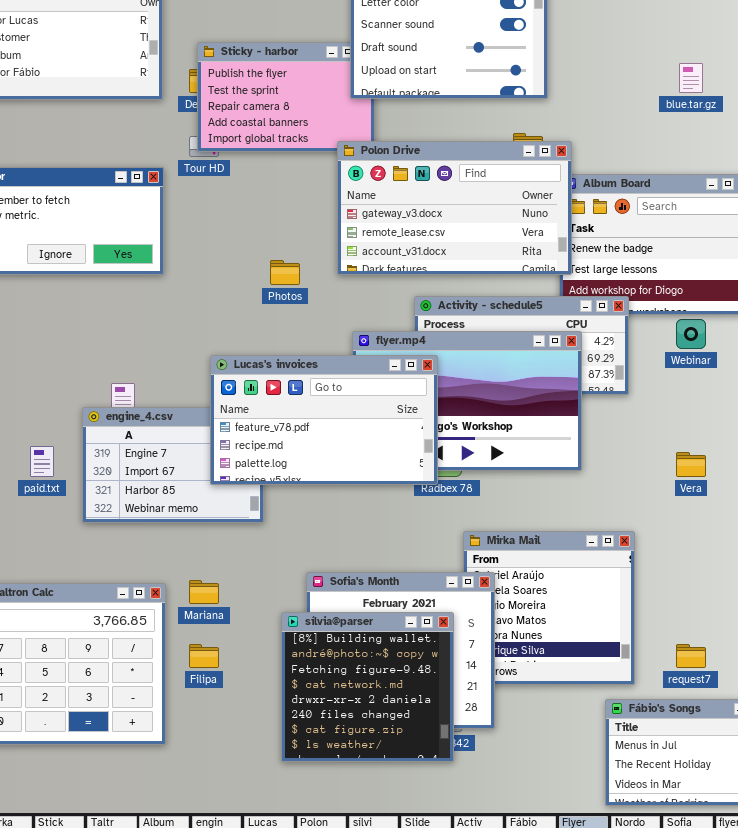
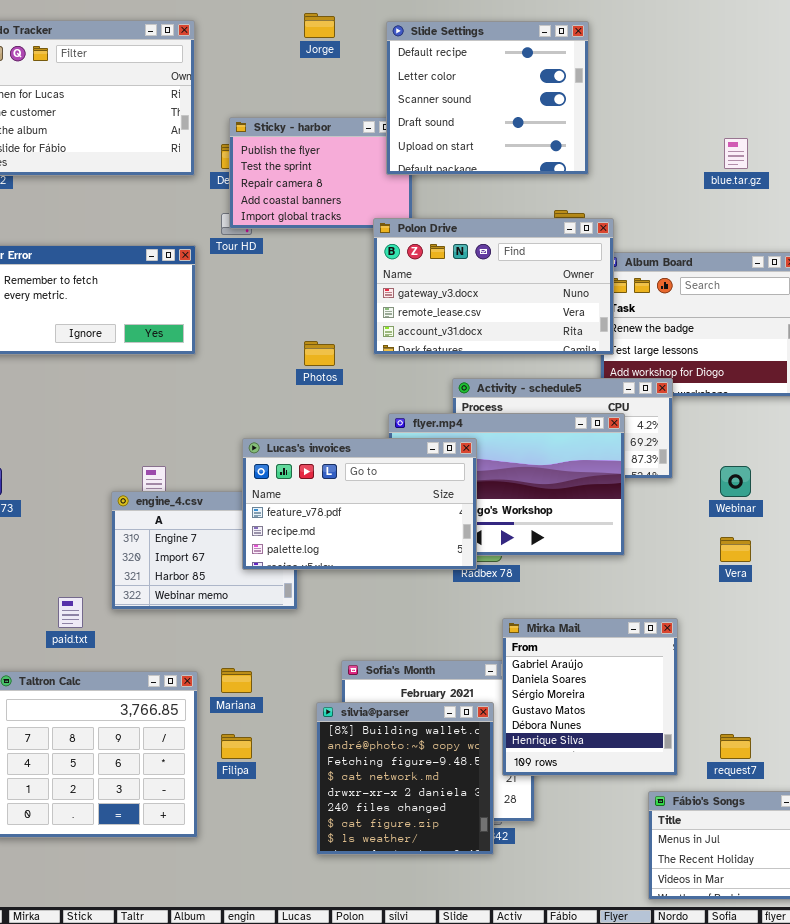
Webinar: [676,319,706,349] -> [720,466,751,497], moved
paid.txt: [30,446,54,477] -> [58,597,83,628], moved
Mirka Mail: [463,531,635,685] -> [502,618,678,776], raised

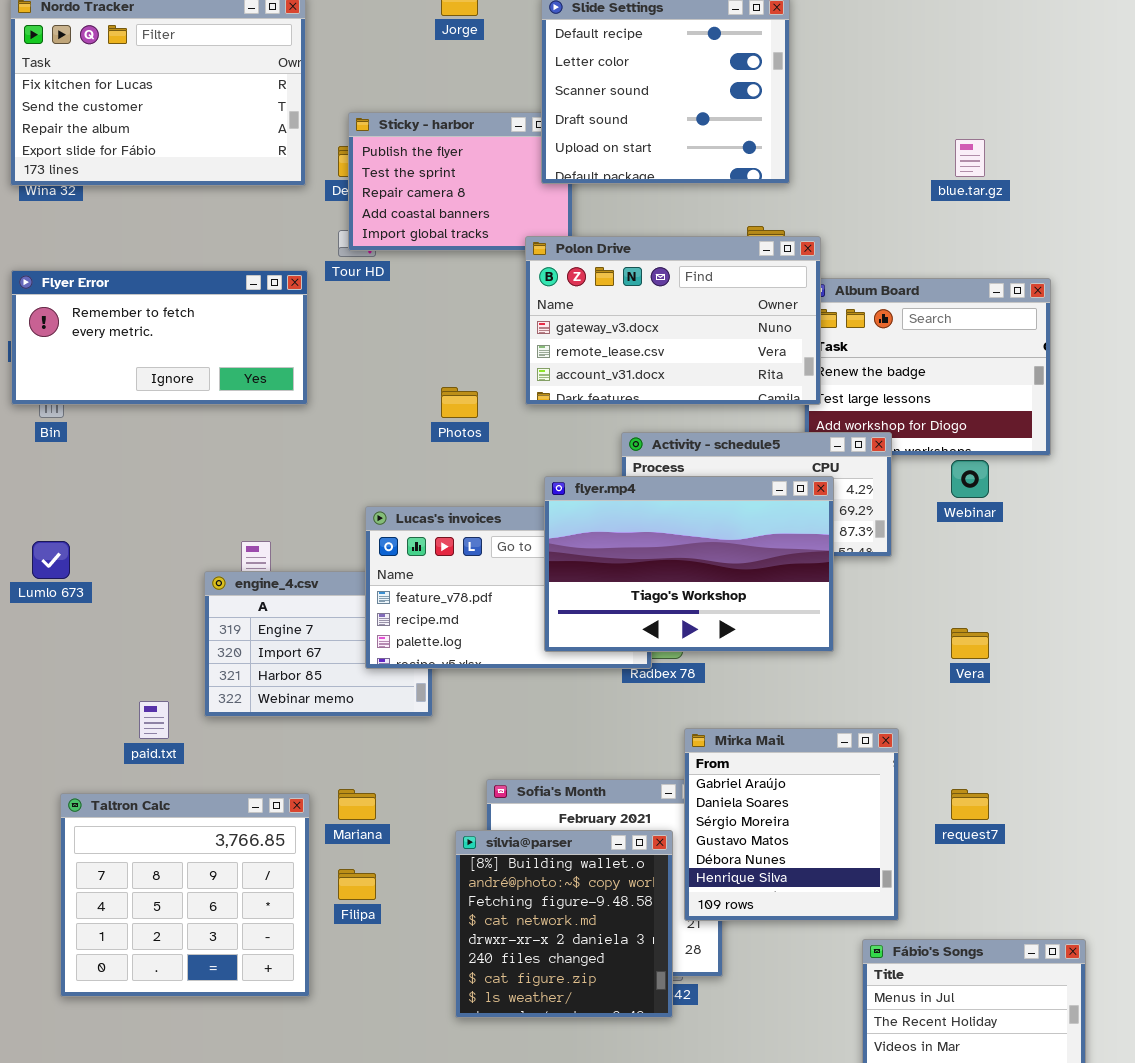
flyer.mp4: [388,413,625,556] -> [544,476,834,652], raised
Webinar: [720,466,751,497] -> [951,460,989,498], moved
request7: [720,734,751,759] -> [951,789,989,820], moved

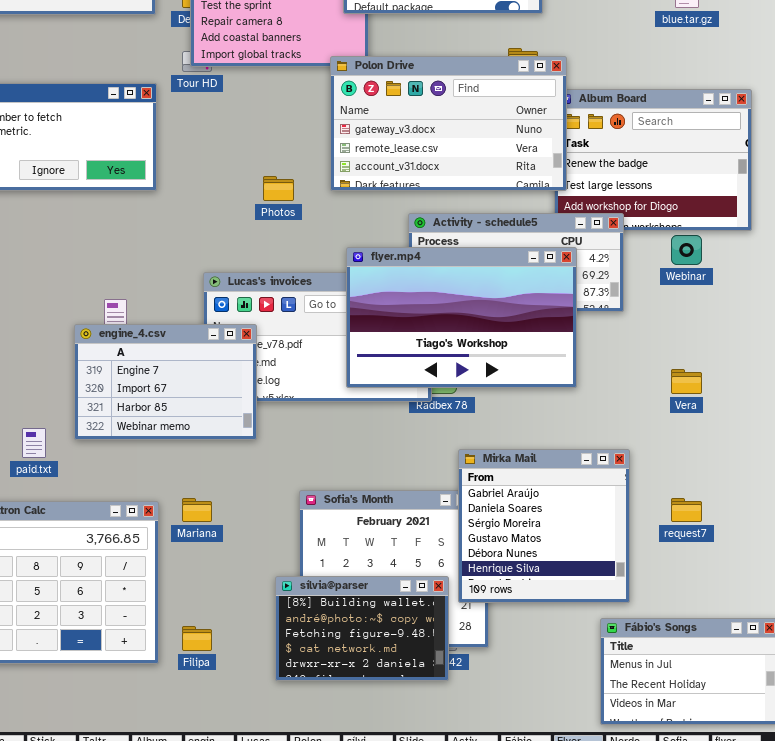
engine_4.csv: [204,571,433,717] -> [74,324,257,440], raised
sílvia@parser: [455,830,673,1018] -> [275,576,449,681], resized
Filipa: [338,869,376,900] -> [182,626,212,651], moved

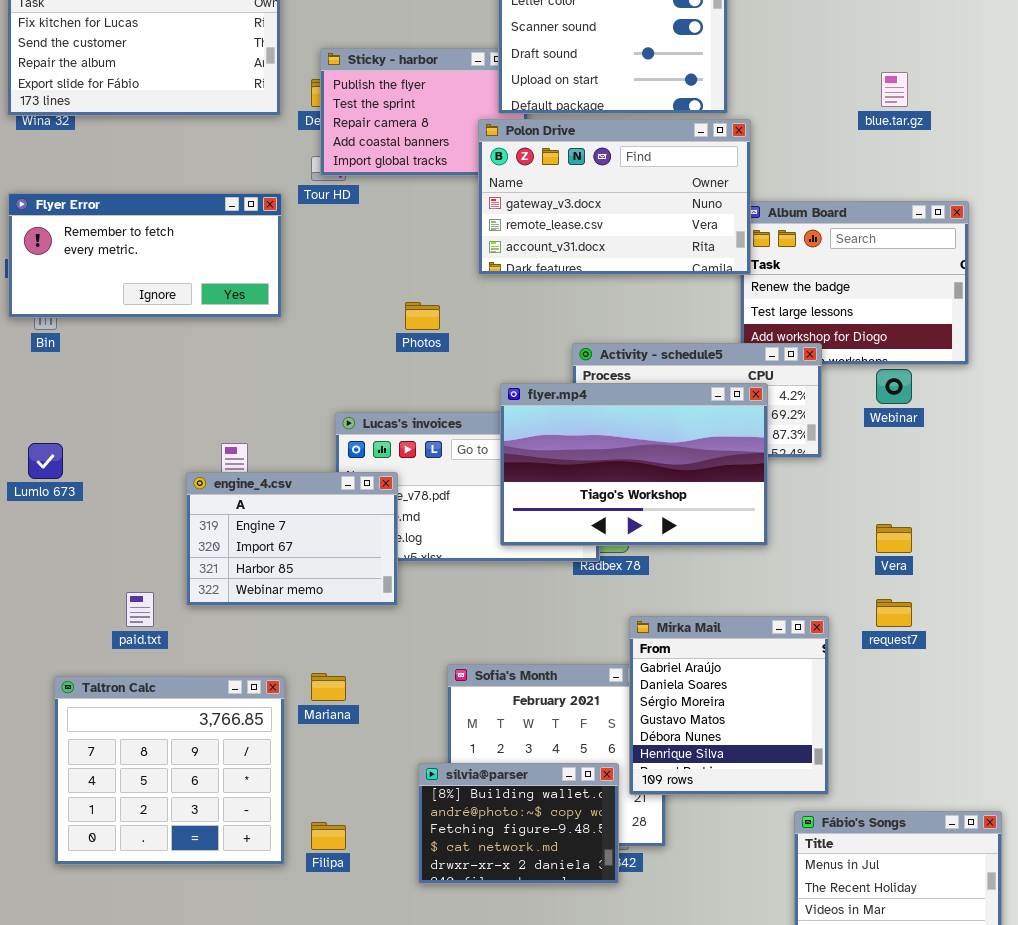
Polon Drive: [330,56,567,191] -> [478,119,751,275], moved
request7: [671,498,702,522] -> [876,599,912,627], moved

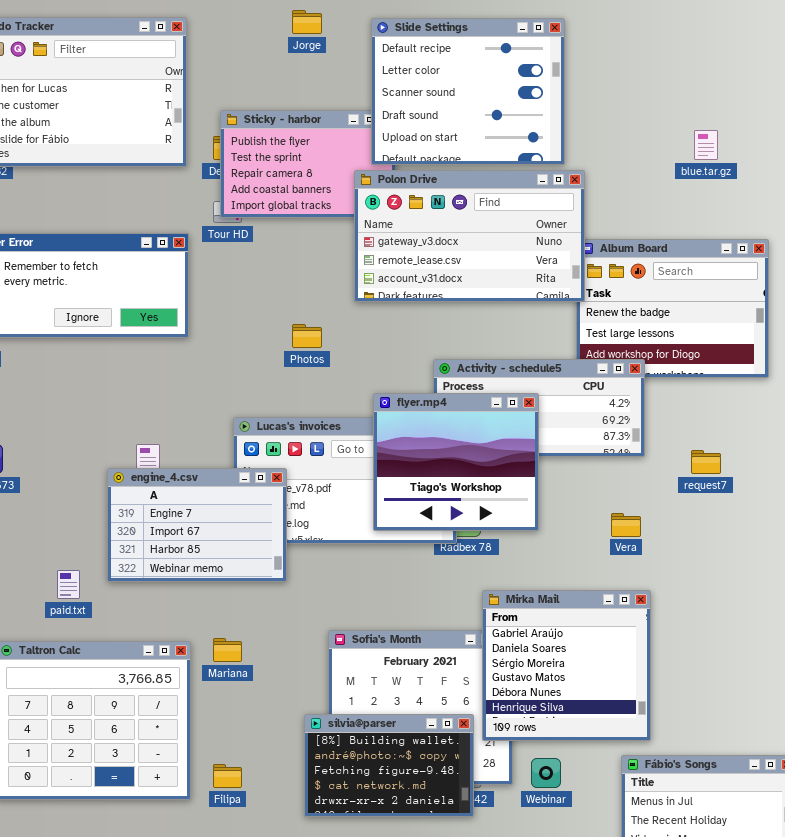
Webinar: [876,369,912,404] -> [531,758,561,788], moved
flyer.mp4: [500,383,768,546] -> [373,393,539,531], resized
Vera: [876,524,912,553] -> [611,513,641,537], moved
request7: [876,599,912,627] -> [691,450,721,474], moved

